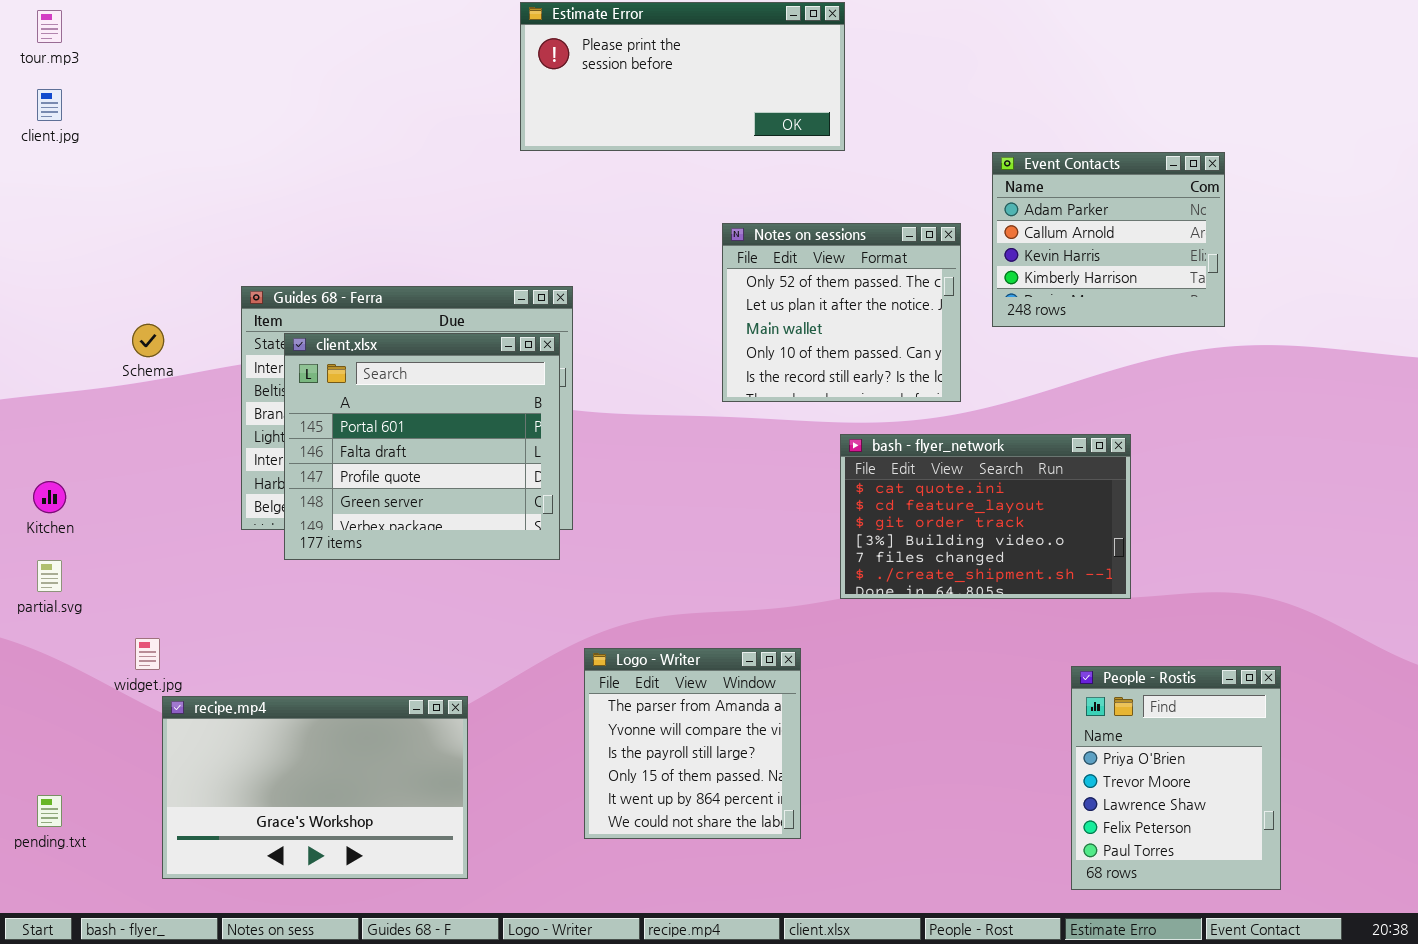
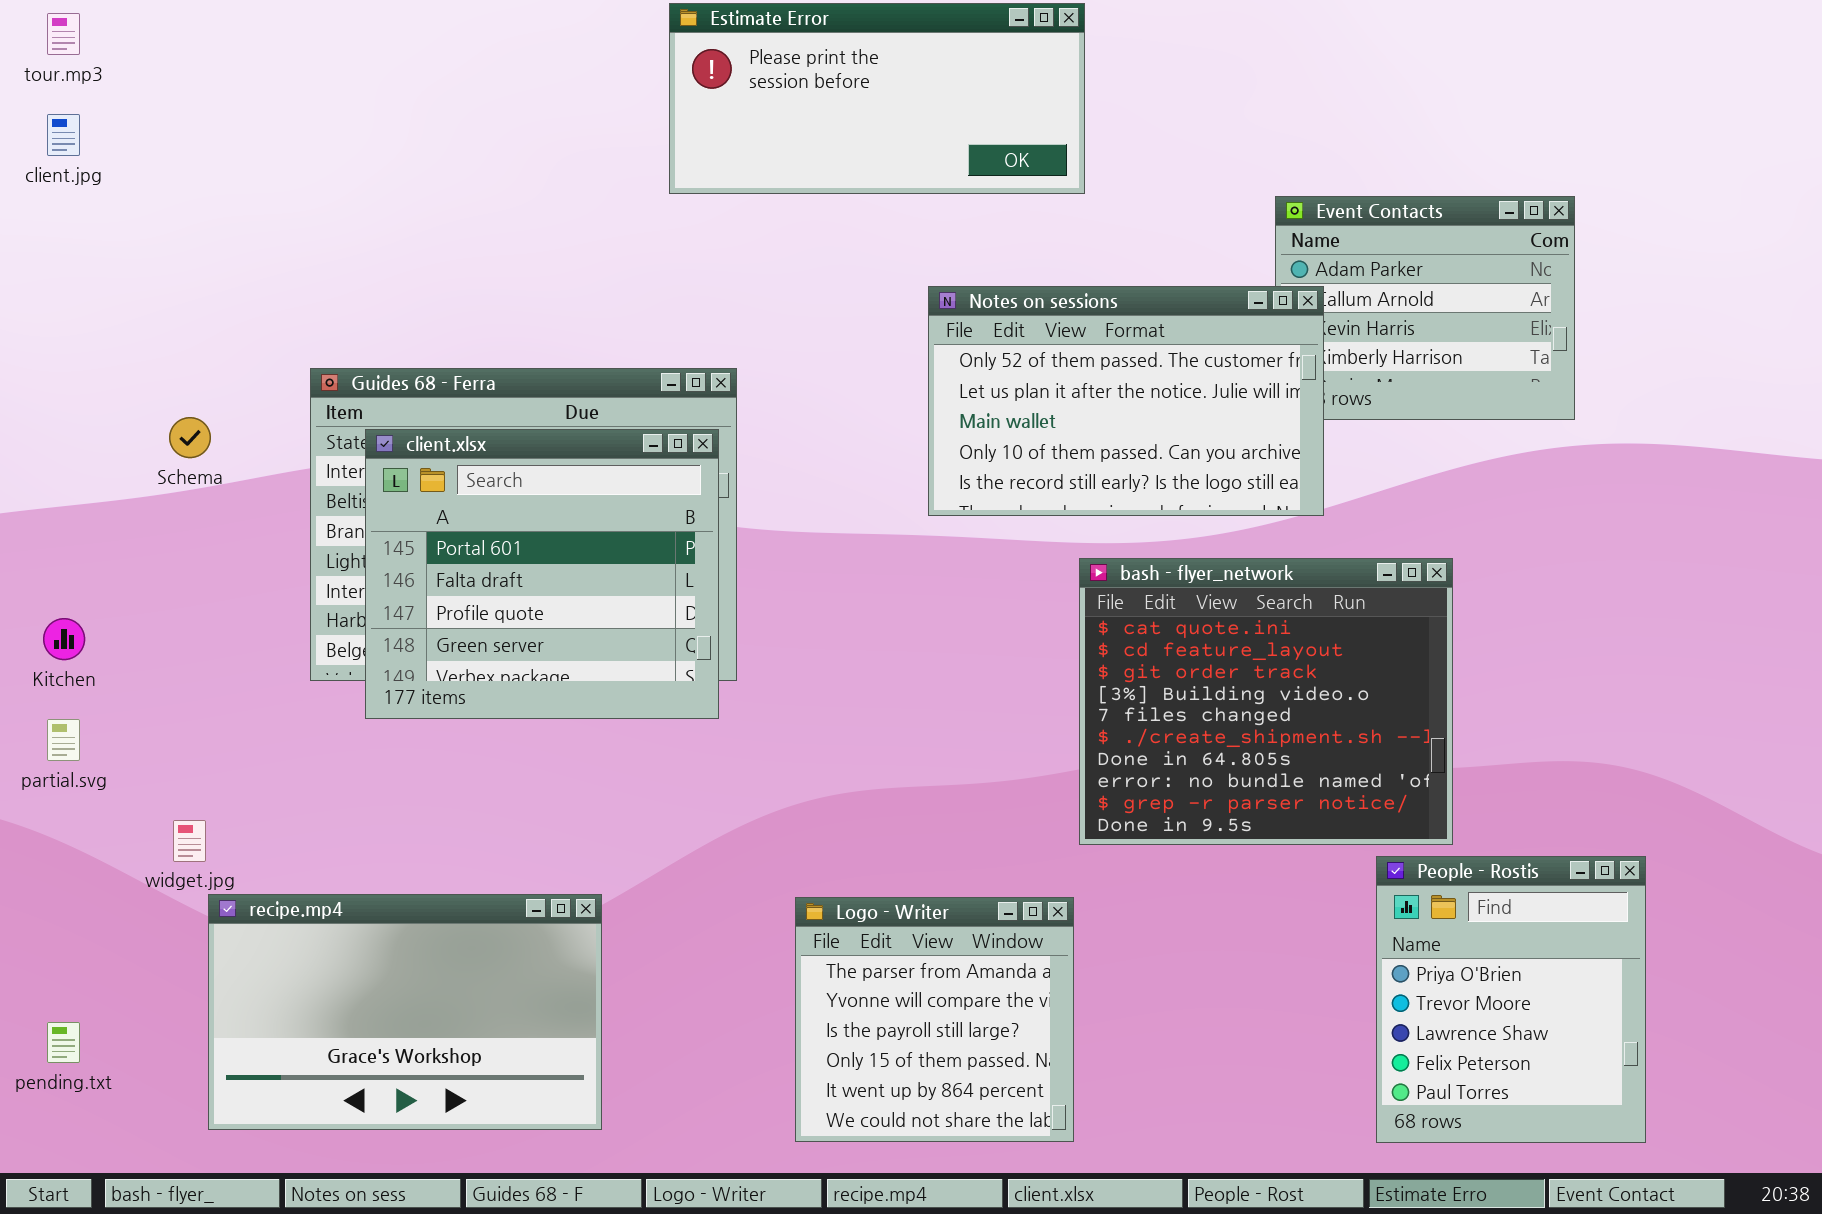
Notes on sessions: [722,223,961,402] -> [928,286,1324,516], resized
bash - flyer_network: [840,434,1131,599] -> [1079,558,1453,845], resized
Logo - Writer: [584,648,801,839] -> [795,897,1074,1142], moved

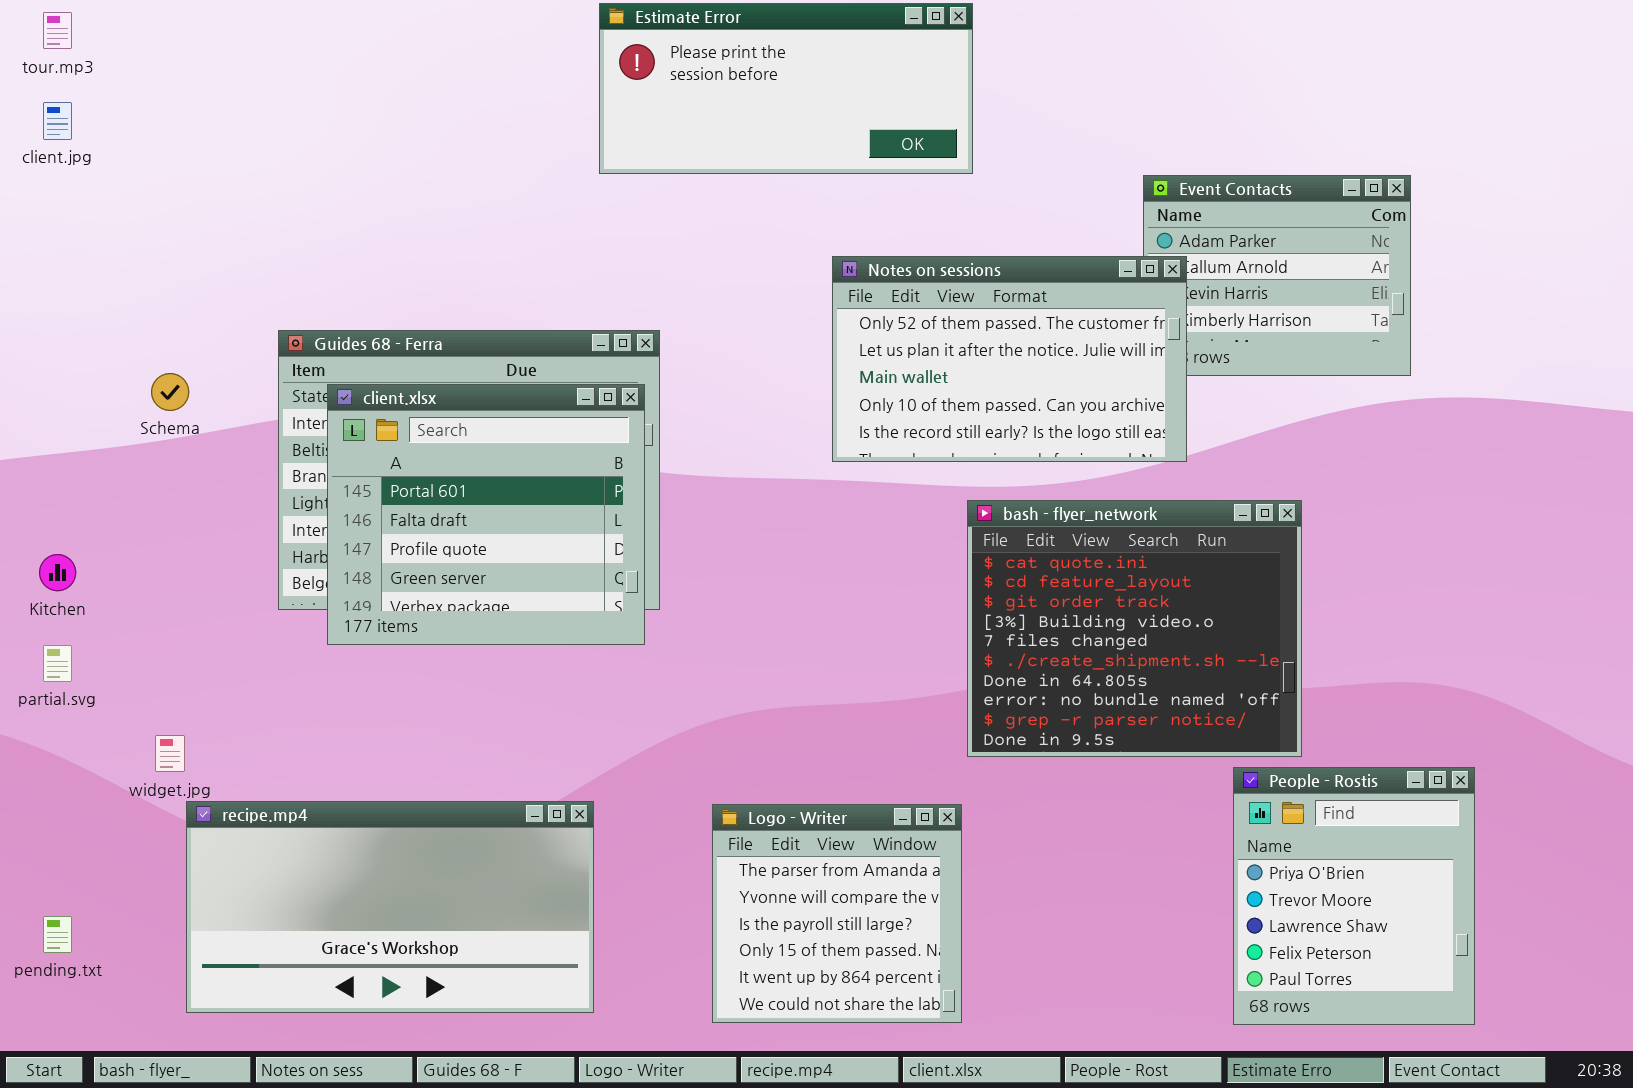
recipe.mp4: [208,894,602,1130] -> [186,801,594,1013], resized

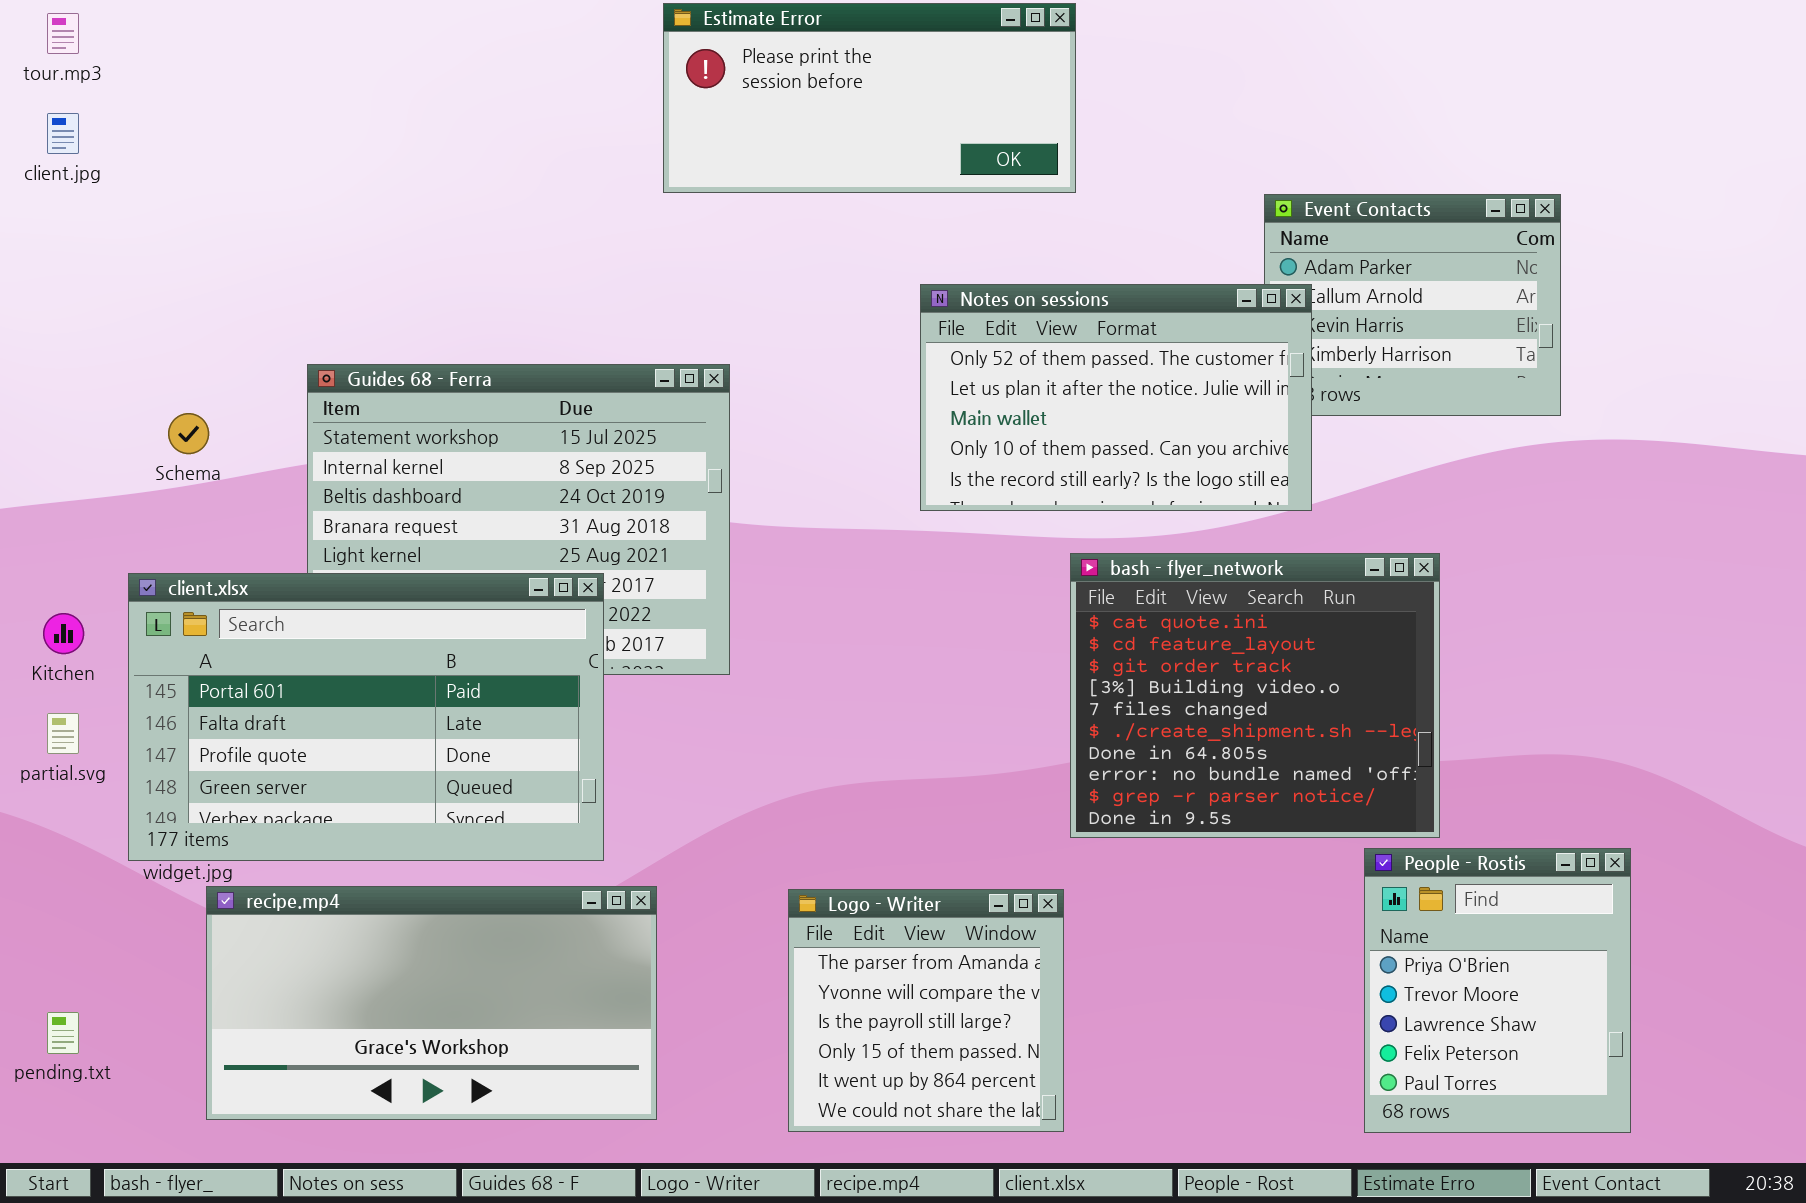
client.xlsx: [327,384,645,645] -> [128,573,604,861], moved, resized

